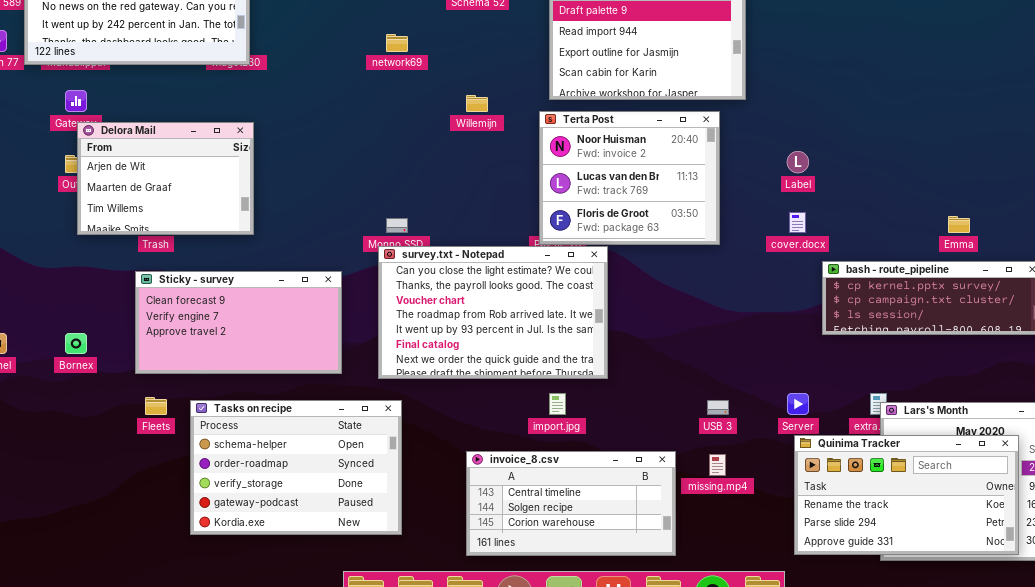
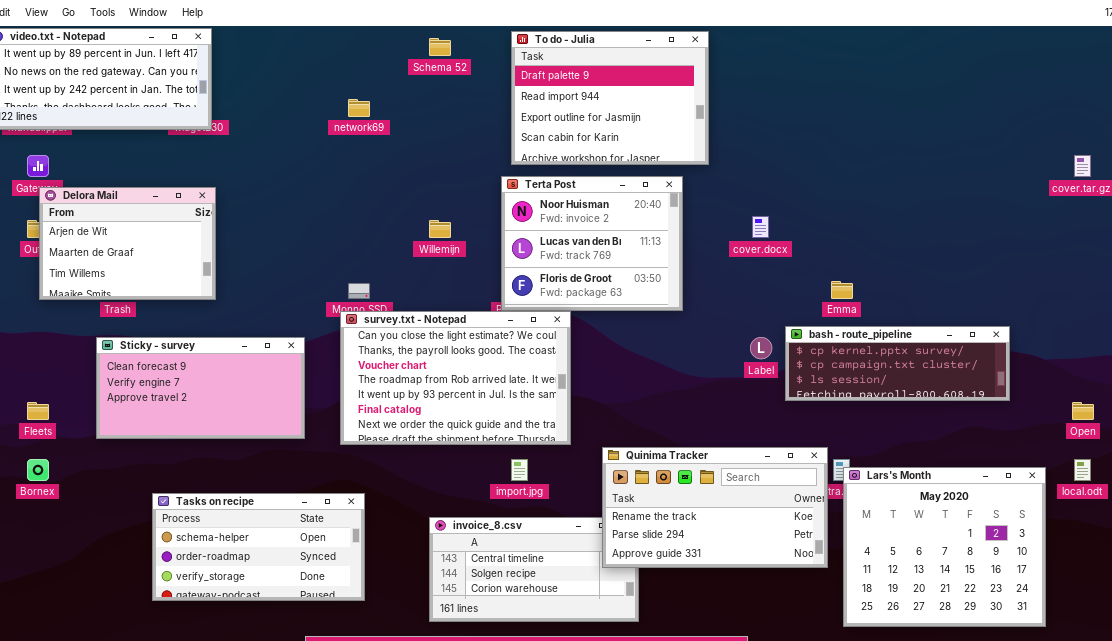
Willemijn: [466,95,488,112] -> [429,220,451,238], moved
Label: [787,151,809,173] -> [750,337,772,359], moved
cover.docx: [789,212,806,233] -> [752,216,769,238], moved
Emma: [948,216,970,233] -> [831,281,853,299], moved
Bornex: [65,333,87,354] -> [27,459,49,481], moved
Fleets: [145,397,167,415] -> [27,402,49,420], moved
Tasks on recipe: [190,400,402,535] -> [152,493,365,601], resized
Quinima Tracker: [794,435,1019,555] -> [602,447,828,568], moved

